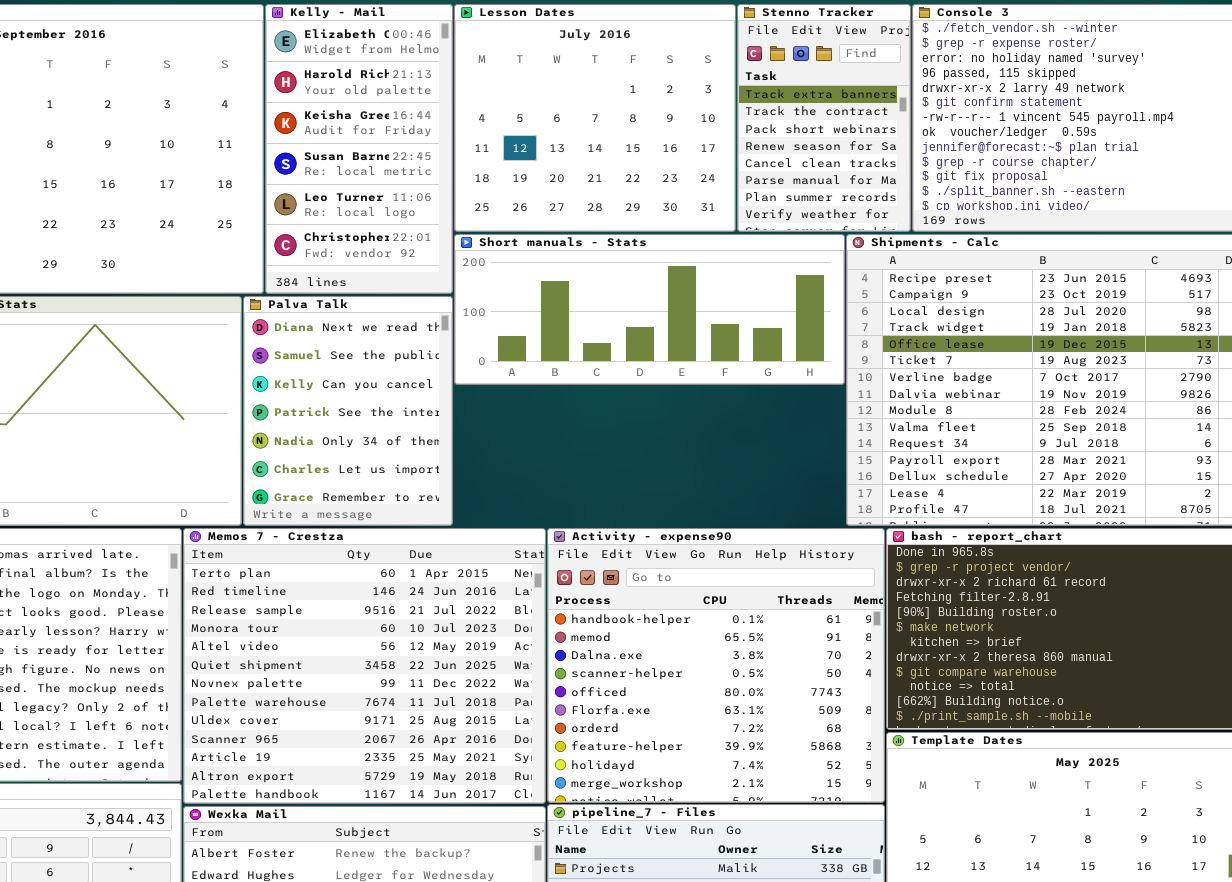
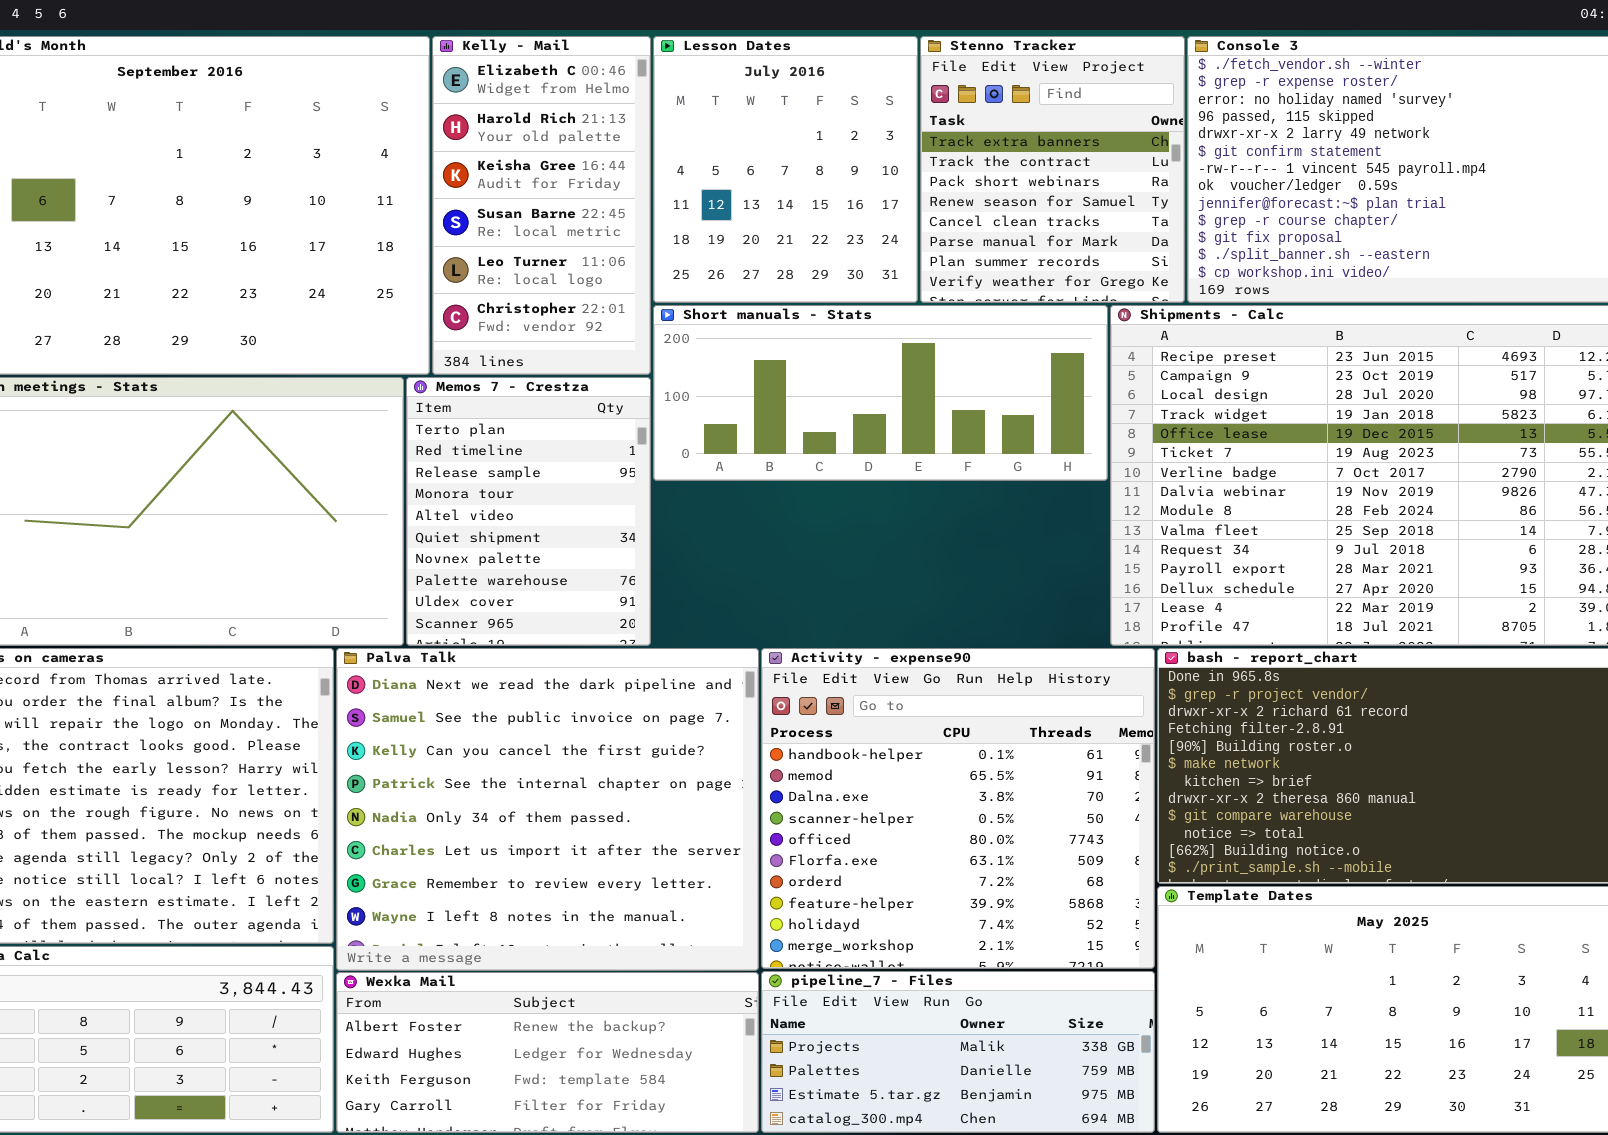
Lesson Dates: [454,4,736,232] -> [653,36,918,303], resized
Stenno Tracker: [737,4,911,232] -> [920,36,1185,303], resized
Palva Talk: [243,296,453,526] -> [336,648,759,971], moved, resized
Memos 7 - Crestza: [183,528,546,804] -> [406,377,651,646], moved, resized

